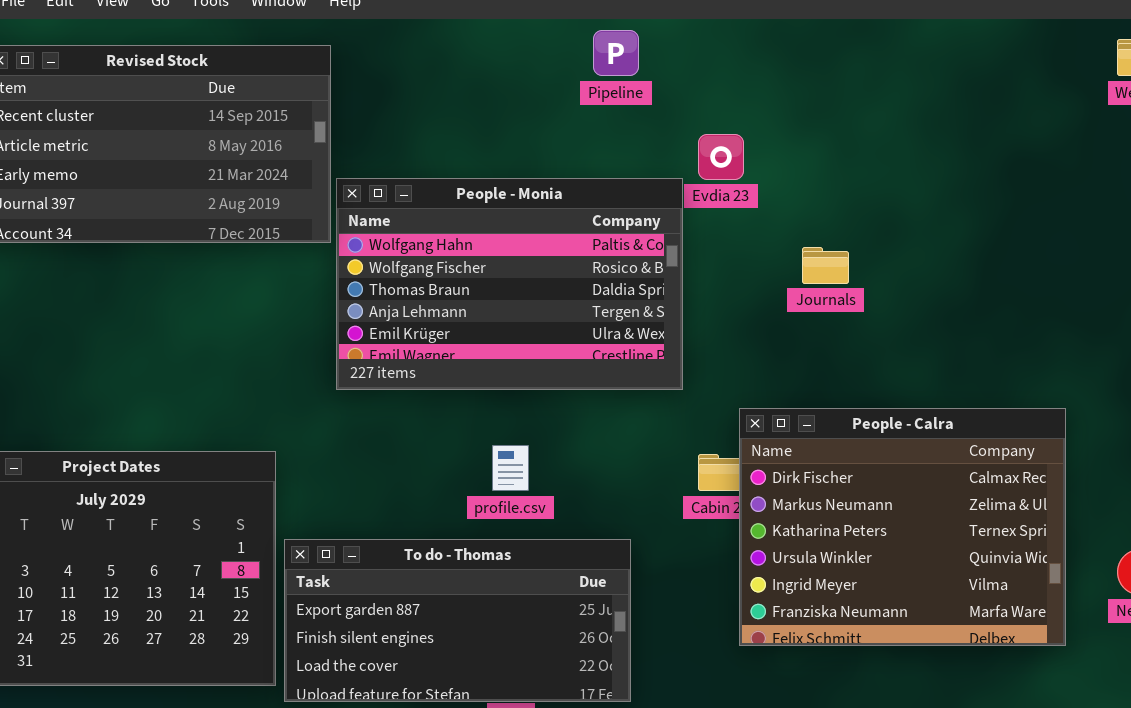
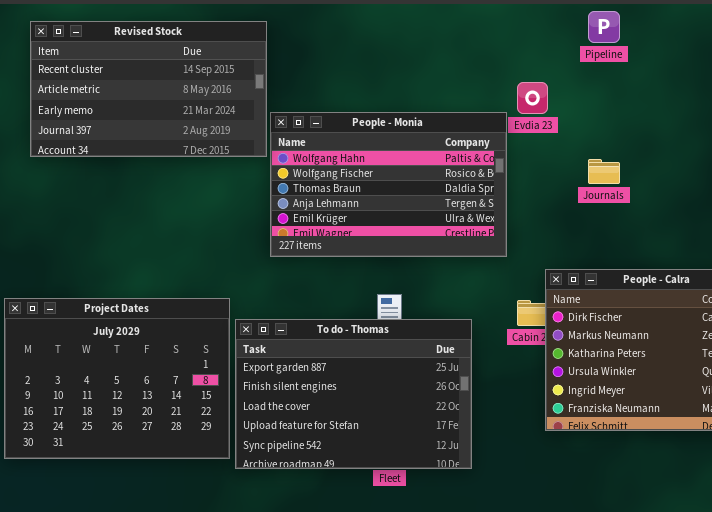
Pipeline: [593,30,639,76] -> [588,11,620,43], moved
To do - Thomas: [284,539,631,702] -> [235,319,472,469], resized

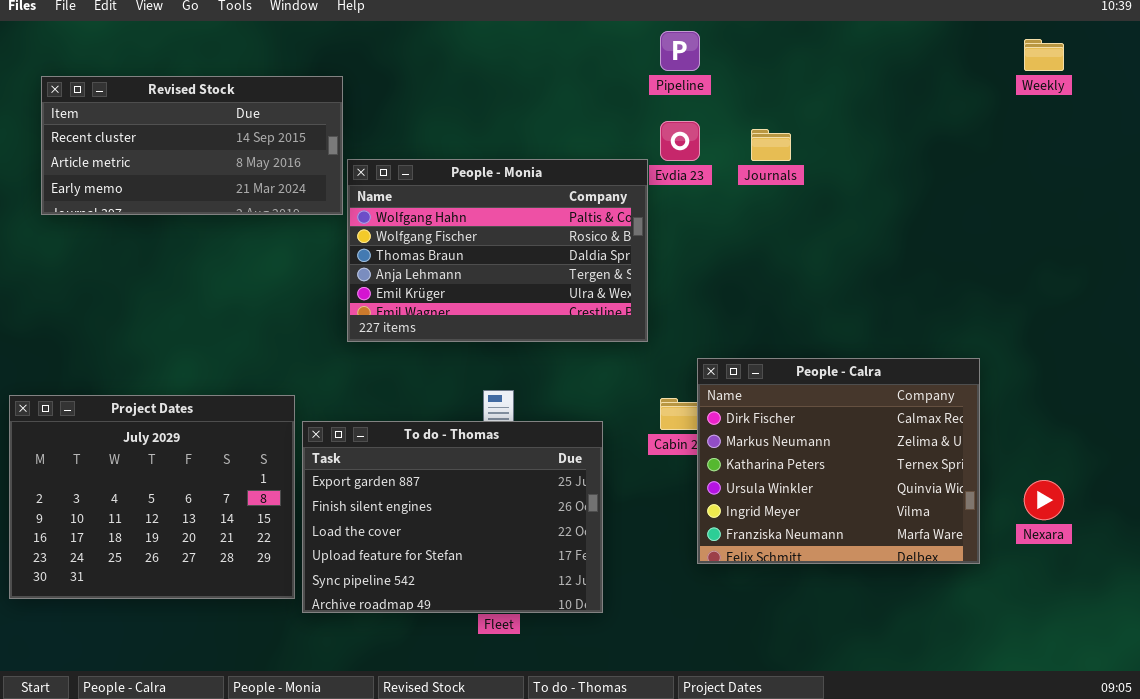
Pipeline: [588,11,620,43] -> [660,31,700,71], moved
Revised Stock: [30,21,267,157] -> [41,76,343,215], resized
Journals: [588,159,620,184] -> [751,129,791,161], moved

